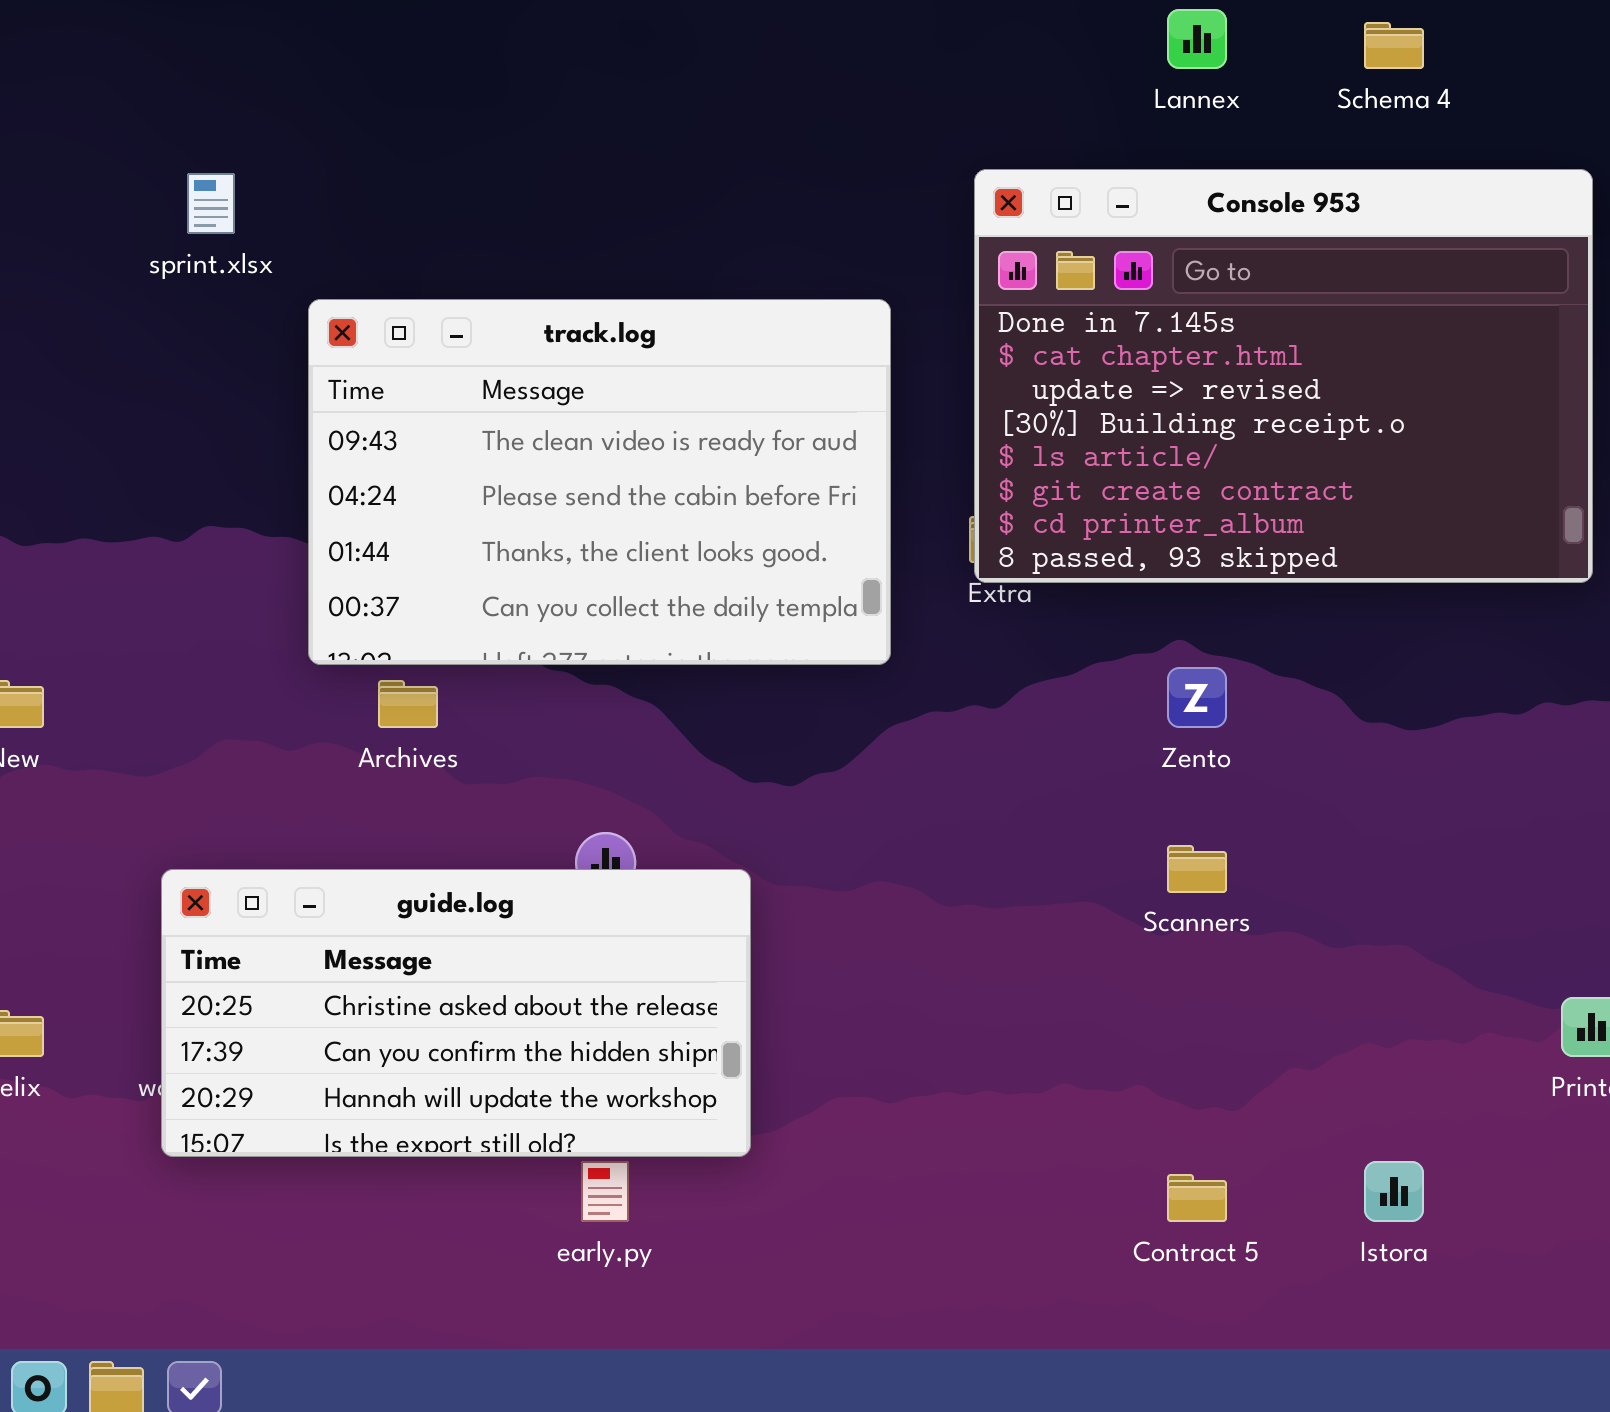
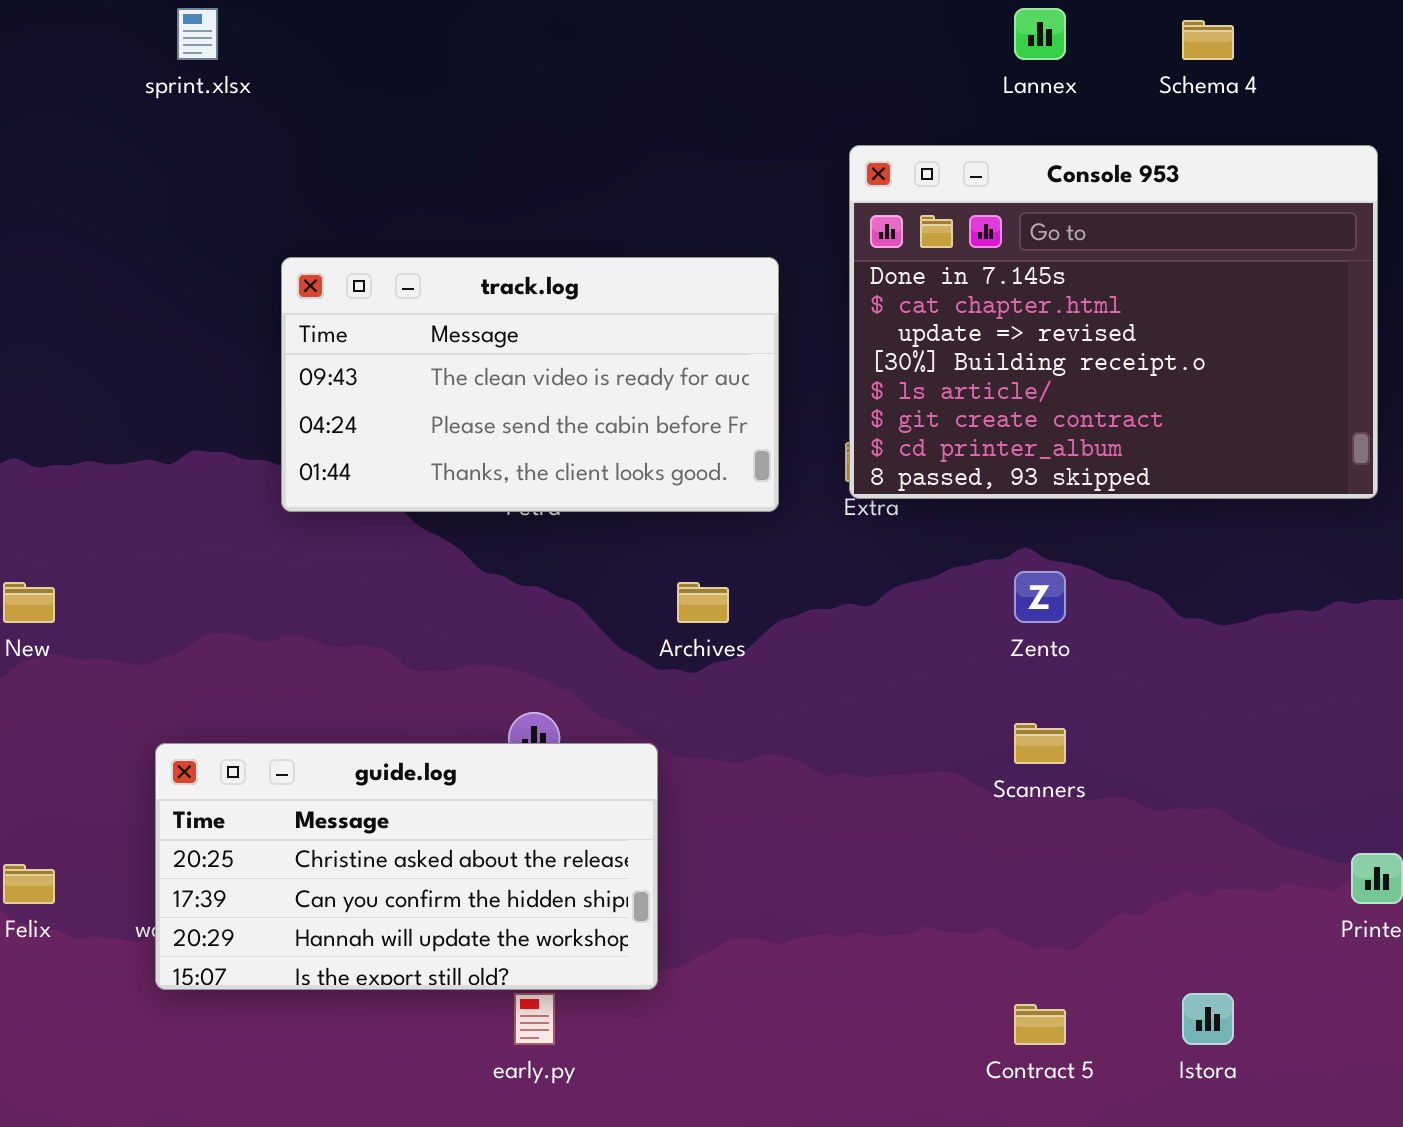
sprint.xlsx: [187,173,235,234] -> [177,8,218,60], moved
track.log: [308,299,891,665] -> [281,257,779,512], resized
Archives: [378,680,438,728] -> [677,582,729,623], moved

